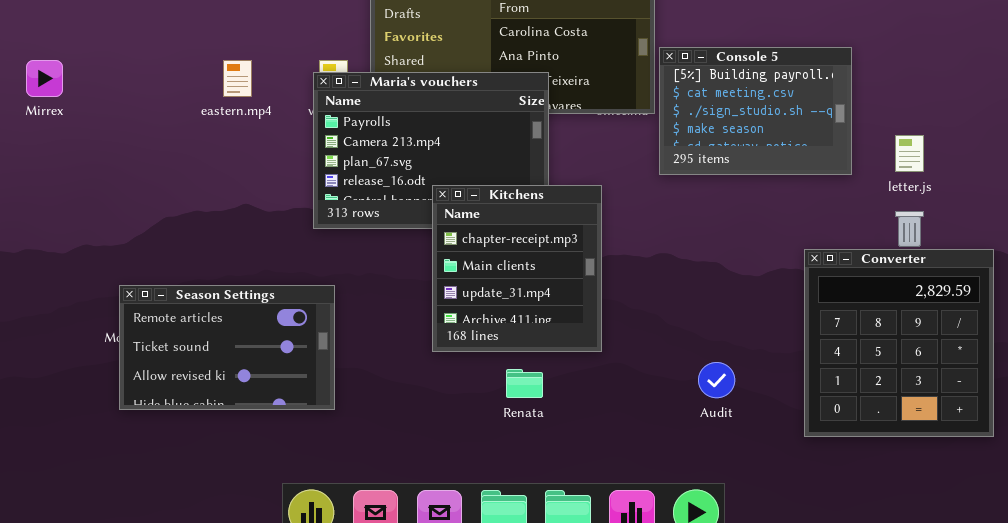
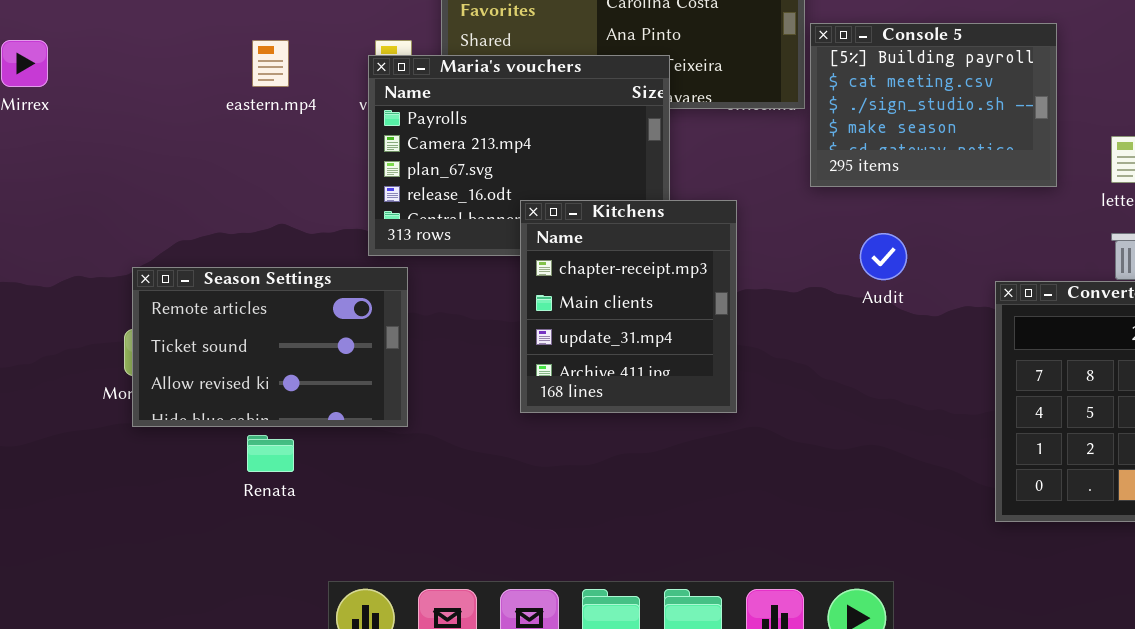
Season Settings: [119,285,335,410] -> [132,267,408,427], moved
Audit: [698,362,735,398] -> [860,233,907,280], moved
Renata: [506,369,543,398] -> [247,435,294,472], moved

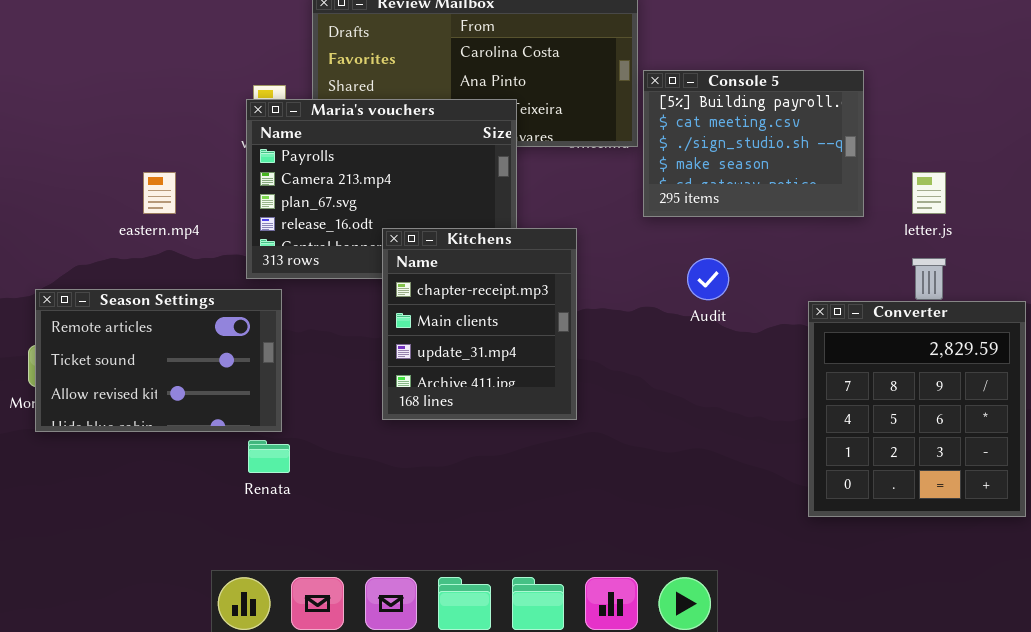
eastern.mp4: [252,40,289,87] -> [143,172,176,214], moved
Renata: [247,435,294,472] -> [248,440,290,473], moved

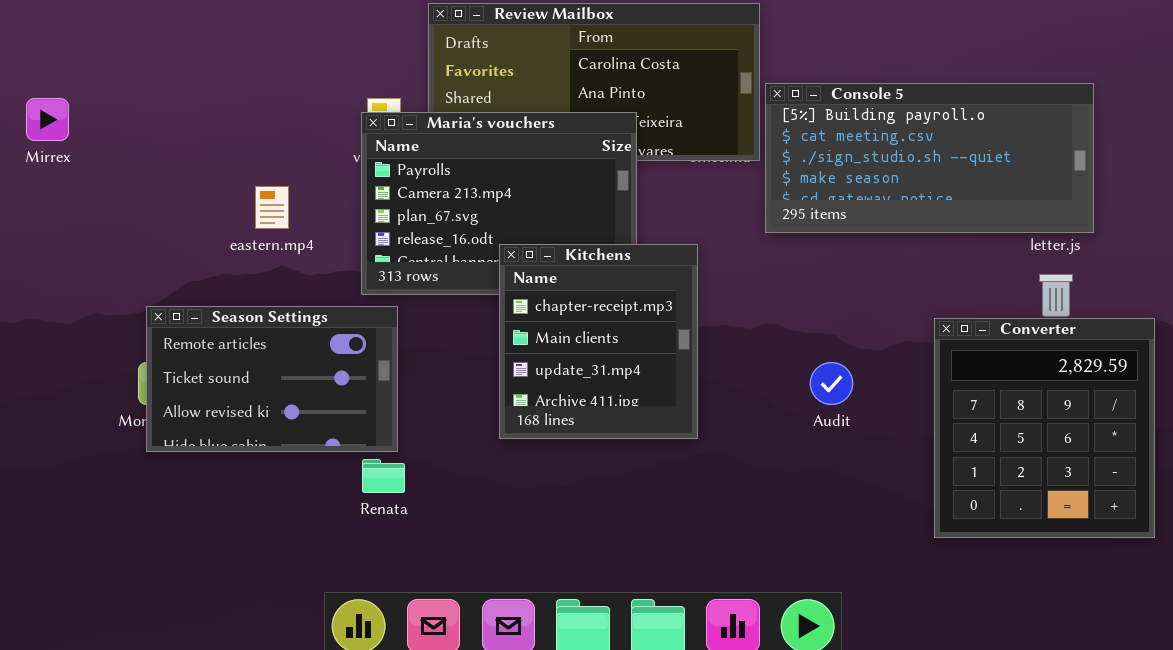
Console 5: [643,70,864,217] -> [765,83,1094,233], resized
Audit: [687,258,729,300] -> [810,362,853,405], moved

